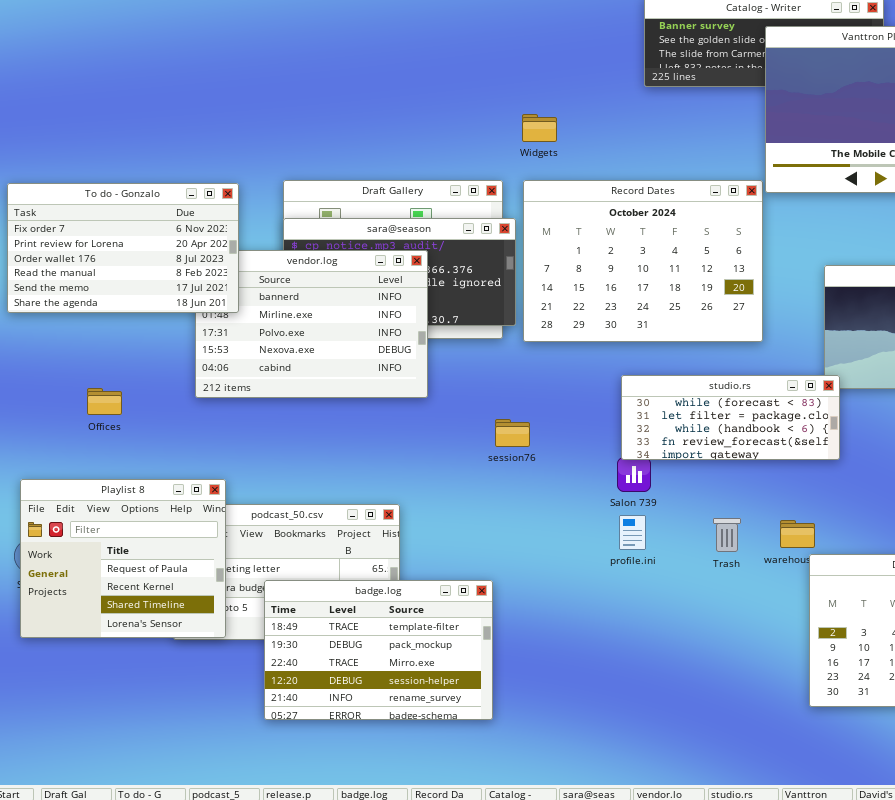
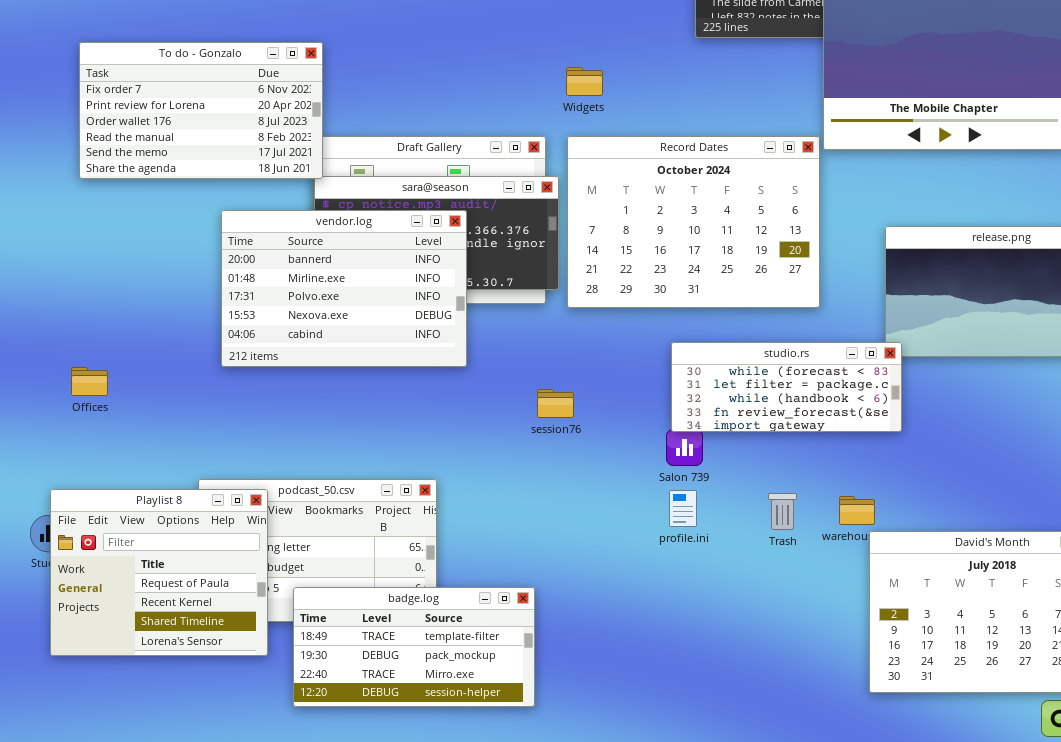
To do - Gonzalo: [7,183,239,313] -> [79,42,323,179], moved
Offices: [87,388,122,415] -> [71,367,108,396], moved
Playlist 8: [20,479,226,638] -> [50,489,268,656], moved
badge.log: [264,580,493,720] -> [293,587,535,707], resized

